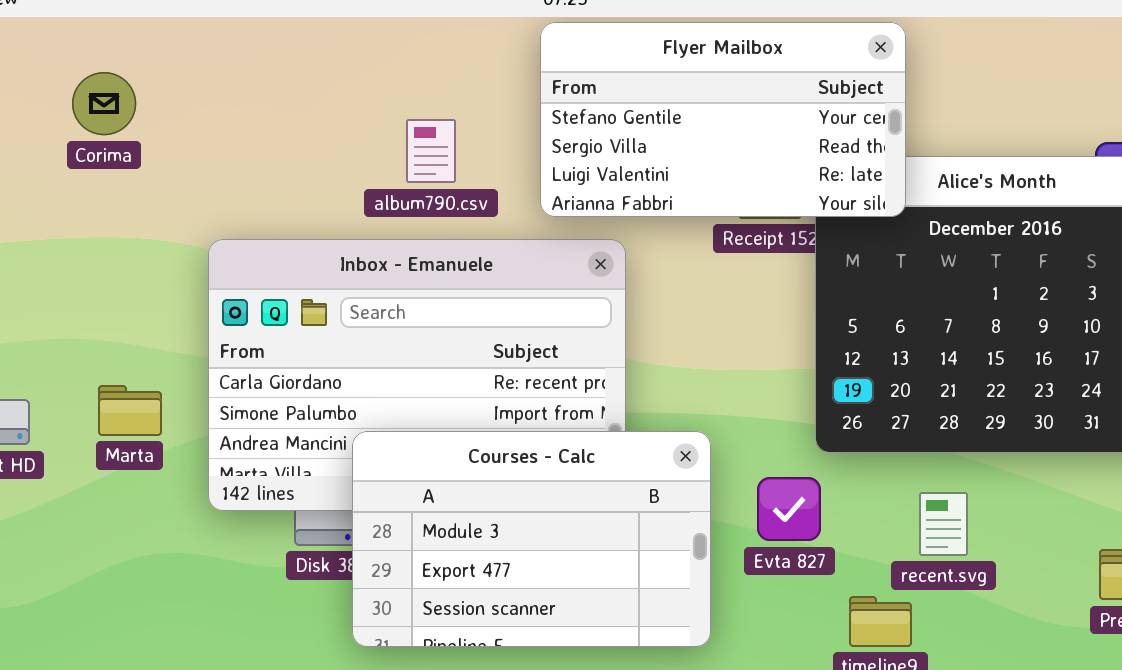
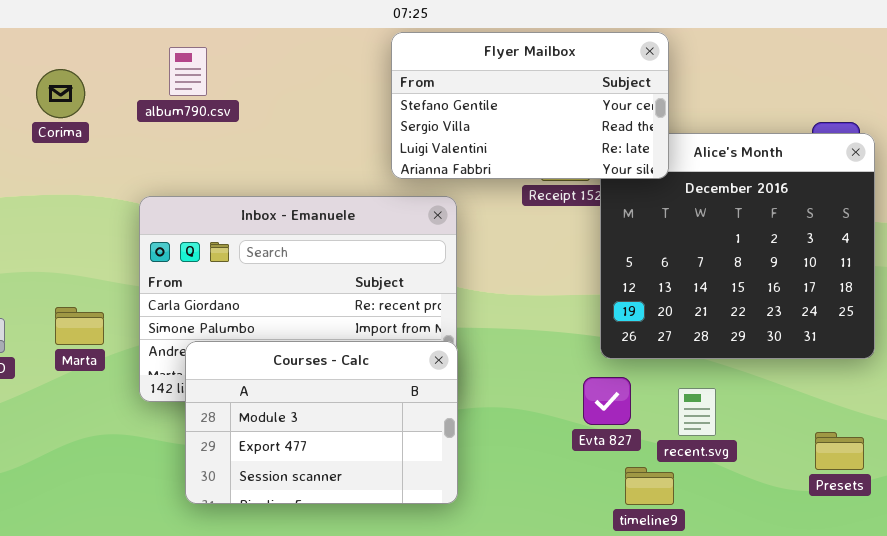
album790.csv: [406,119,456,183] -> [169,47,207,96], moved
Courses - Calc: [352,431,711,647] -> [185,341,458,504], moved
Evta 827: [757,477,821,541] -> [583,377,631,425], moved

